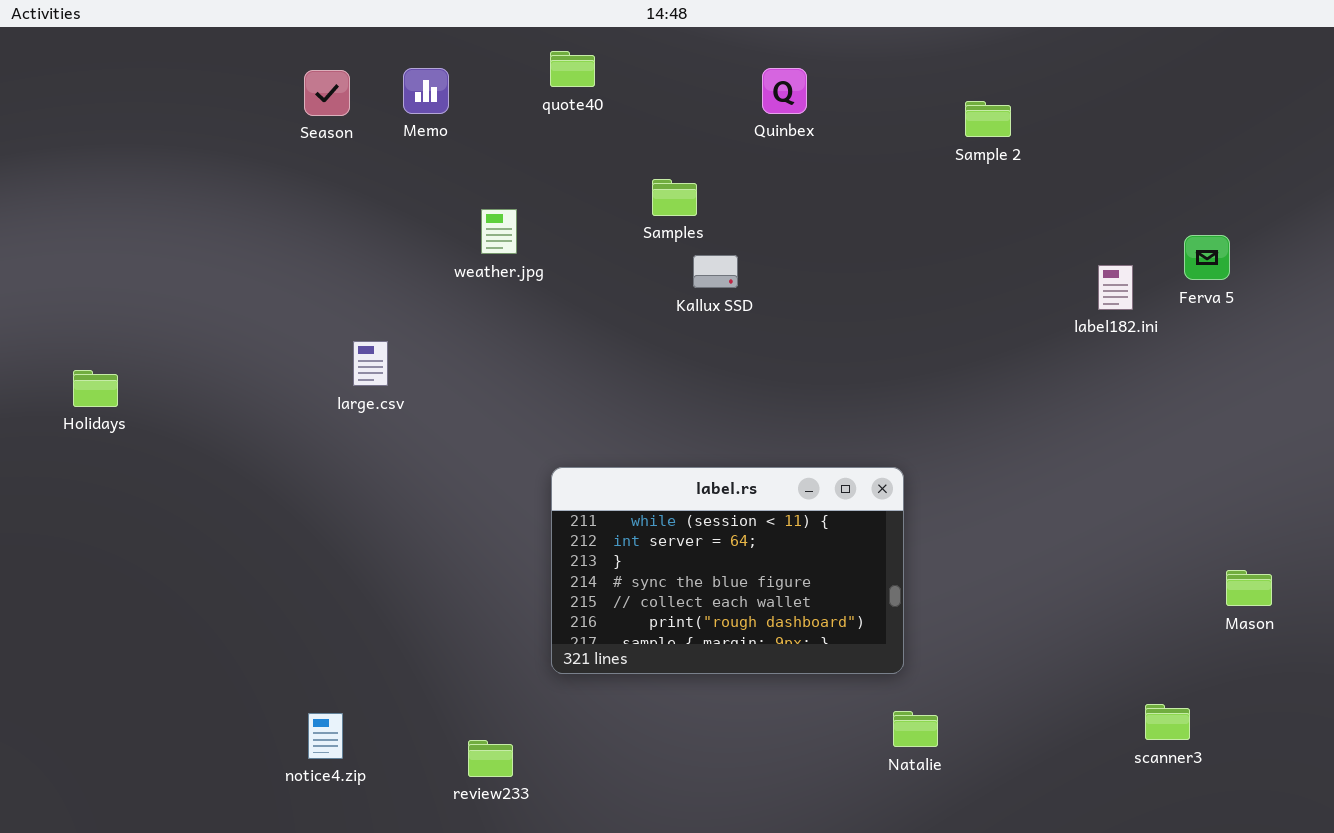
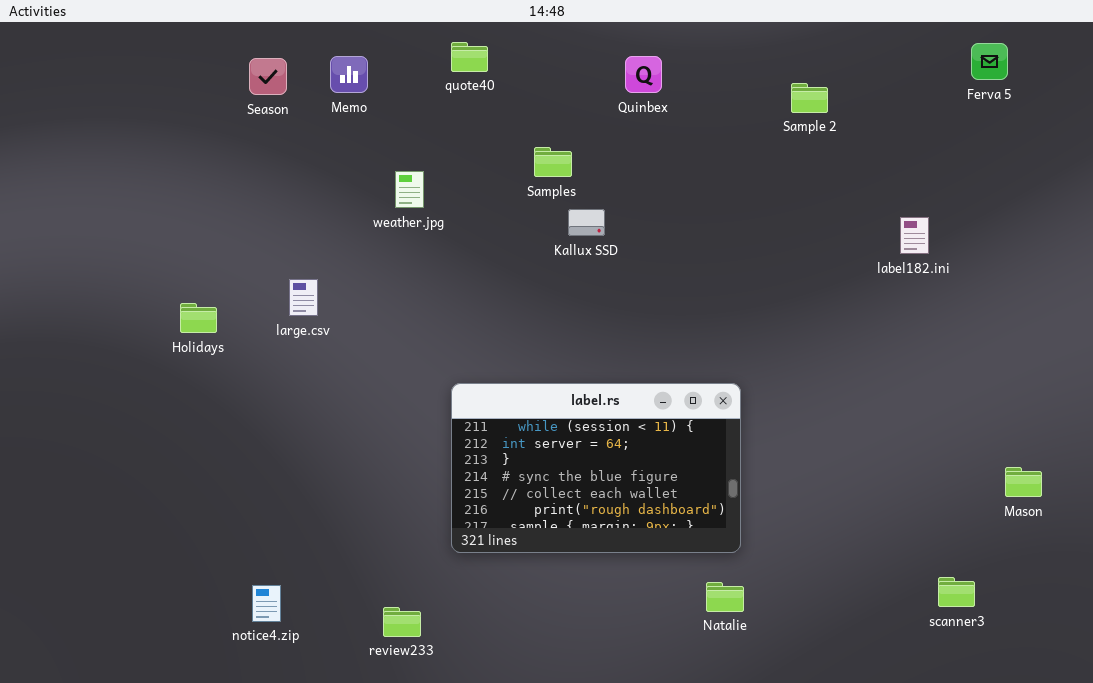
Ferva 5: [1184,235,1230,280] -> [971,43,1008,80], moved
Holidays: [73,370,118,407] -> [180,303,217,333], moved
Natalie: [893,711,938,747] -> [706,582,744,612], moved

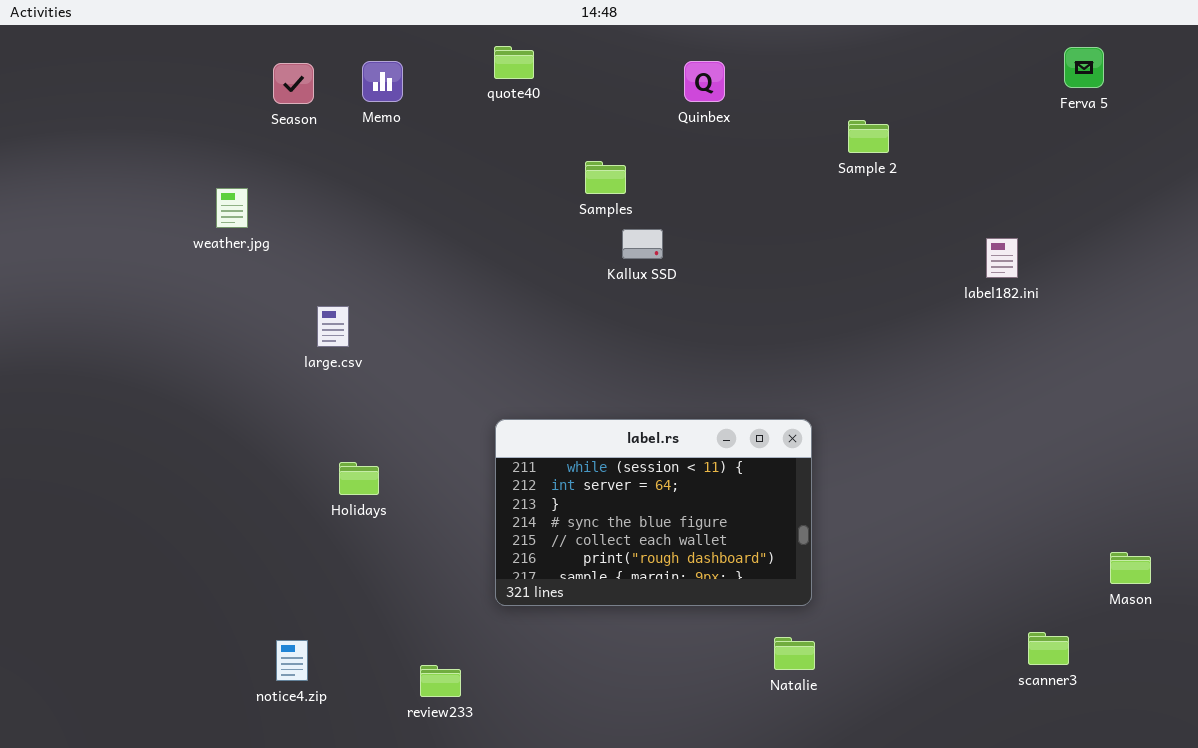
Sample 2: [791,83,828,113] -> [848,120,889,153], moved
weather.jpg: [395,171,424,208] -> [216,188,248,228], moved
Holidays: [180,303,217,333] -> [339,462,379,495], moved
Mason: [1005,467,1042,497] -> [1110,552,1151,584], moved

